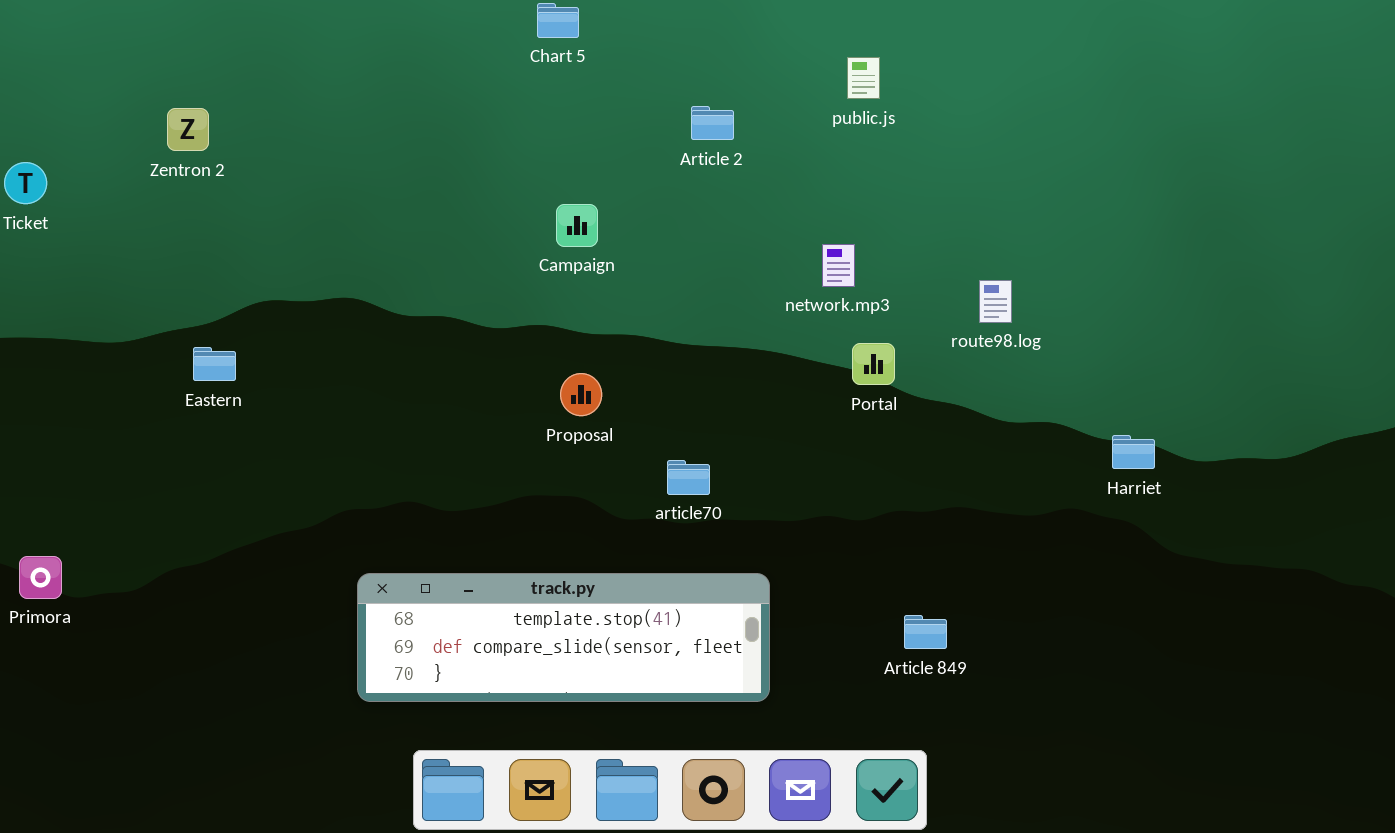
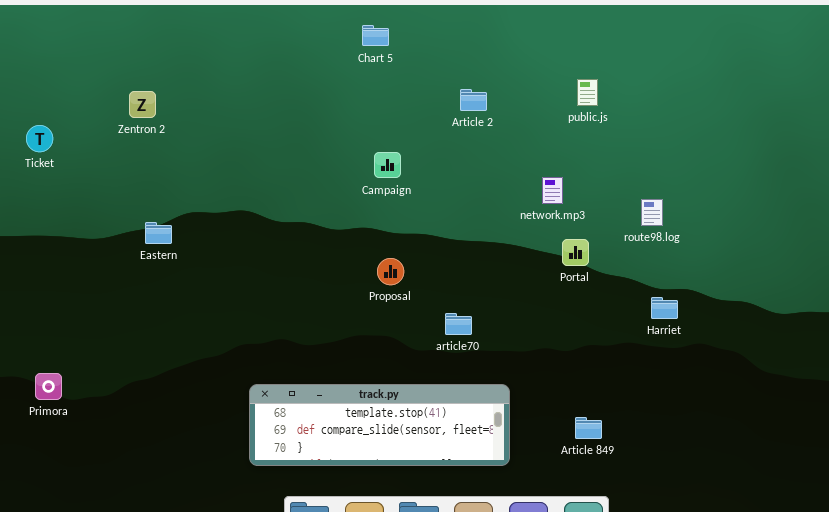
public.js: [847,57,880,99] -> [577,79,598,106], moved
Eastern: [193,347,236,381] -> [145,222,172,244], moved
Harriet: [1112,435,1155,469] -> [651,297,678,319], moved
Article 849: [904,615,947,649] -> [575,417,602,439], moved

